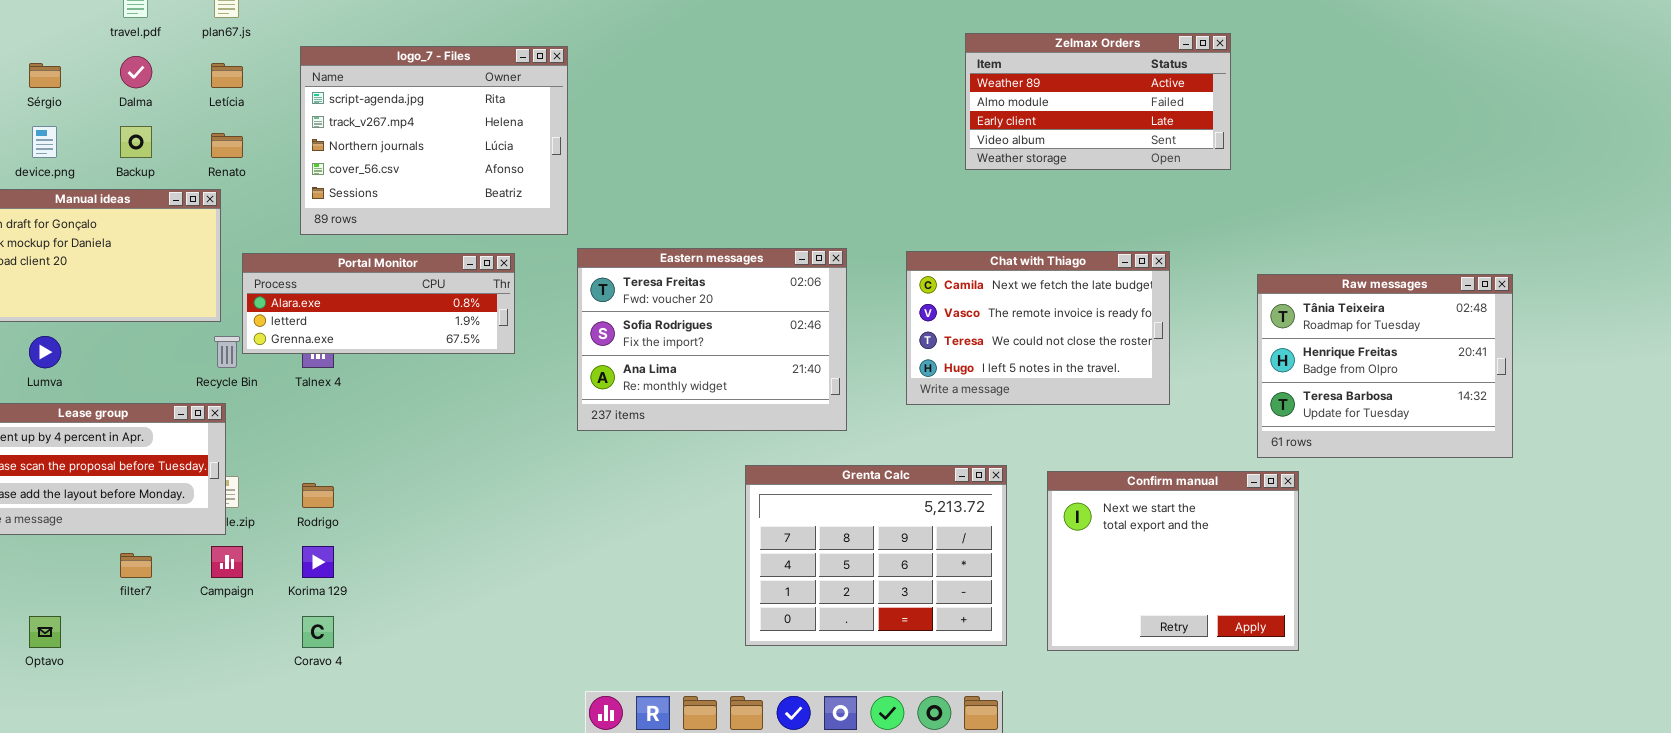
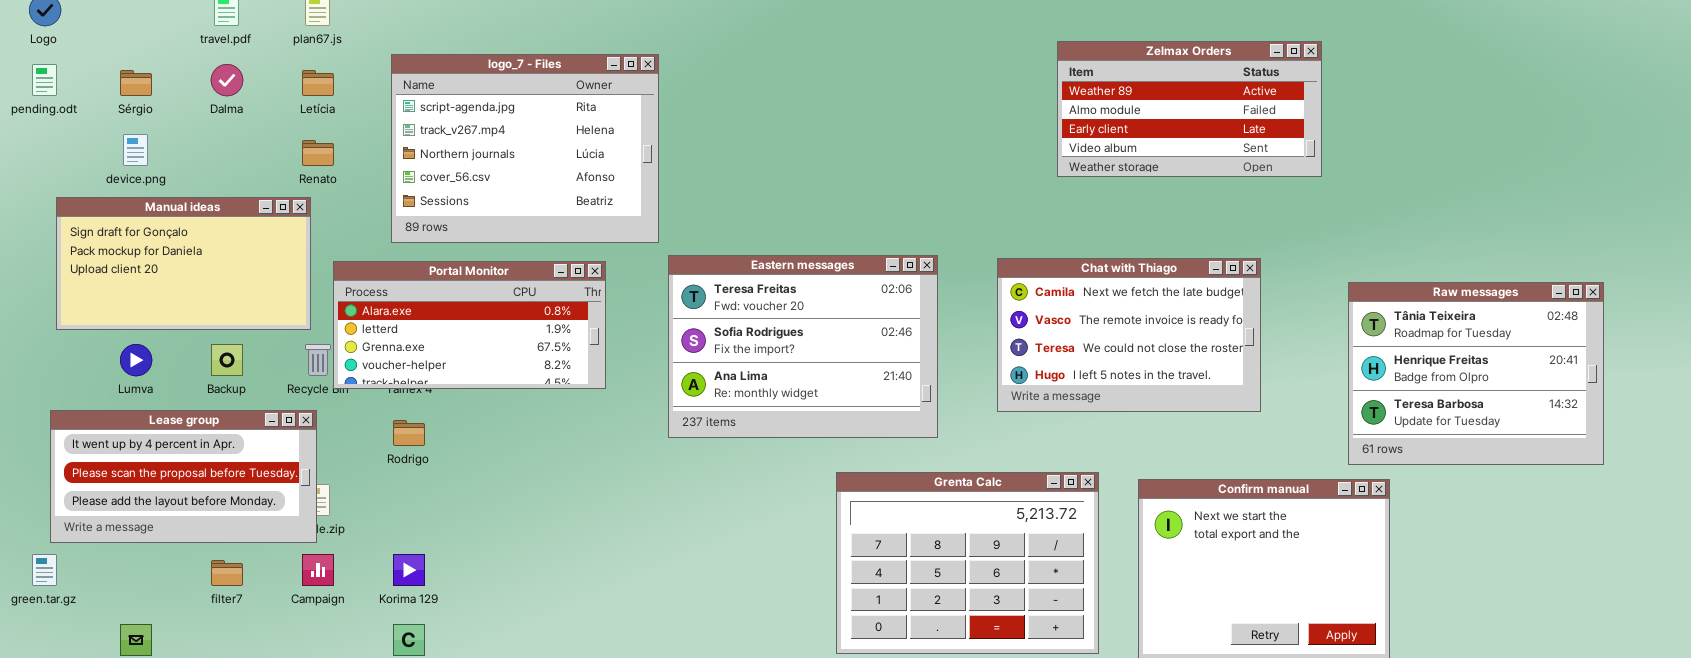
Backup: [120,126,152,158] -> [211,344,243,376], moved
Portal Monitor: [242,253,515,354] -> [333,261,606,389], resized
Rodrigo: [302,483,334,508] -> [393,420,425,446], moved

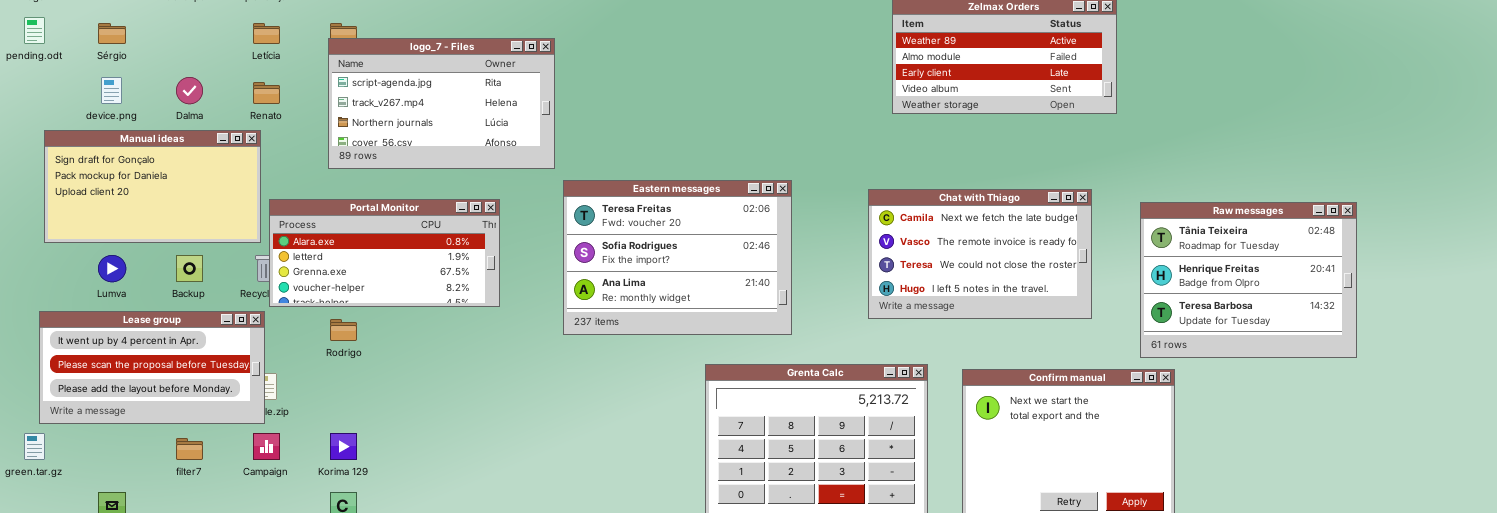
logo_7 - Files: [391,54,659,243] -> [328,38,555,169], resized
Dalma: [211,64,243,96] -> [176,77,203,104], moved
Chat with Thiago: [997,258,1261,412] -> [868,189,1092,319], moved
Portal Monitor: [333,261,606,389] -> [269,199,500,307], moved

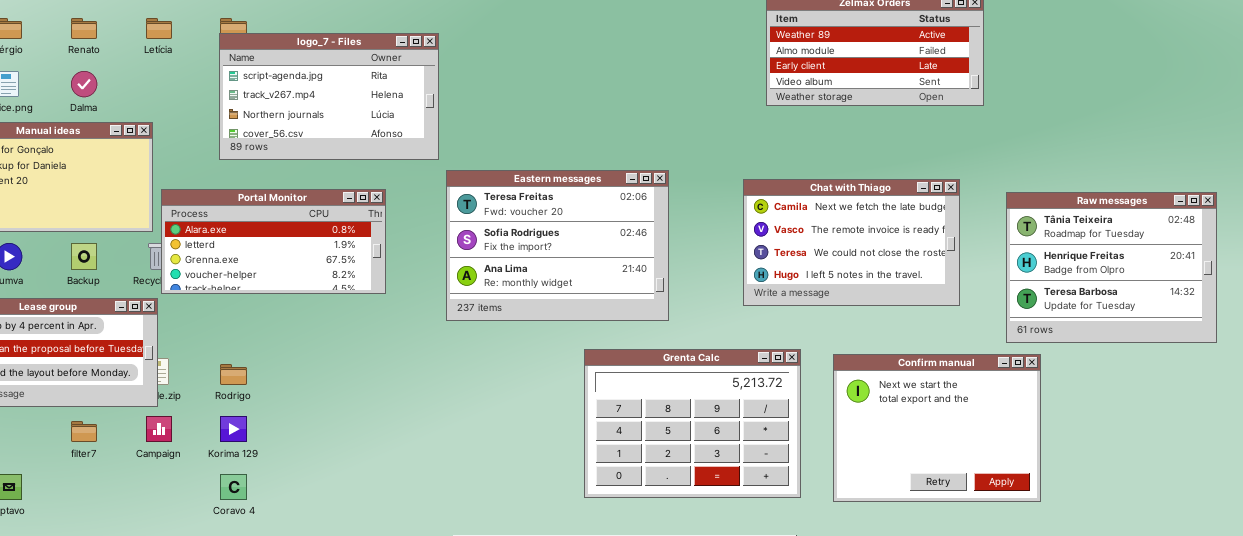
Renato: [253,82,280,104] -> [71,18,97,39], moved
Rodrigo: [330,319,357,341] -> [220,364,247,385], moved

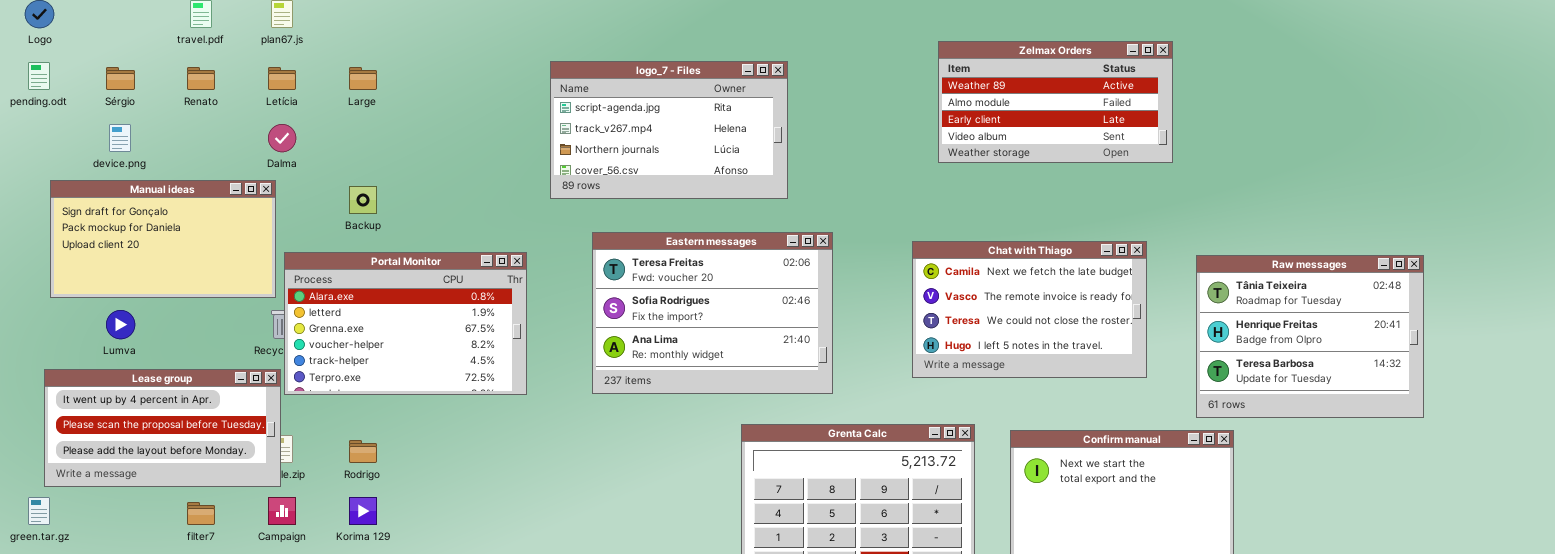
logo_7 - Files: [219,33,439,160] -> [550,61,788,199], moved
Dalma: [71,71,97,97] -> [268,124,296,152], moved
Portal Monitor: [161,189,386,294] -> [284,252,527,395], resized
Backup: [71,243,97,270] -> [349,186,377,214], moved

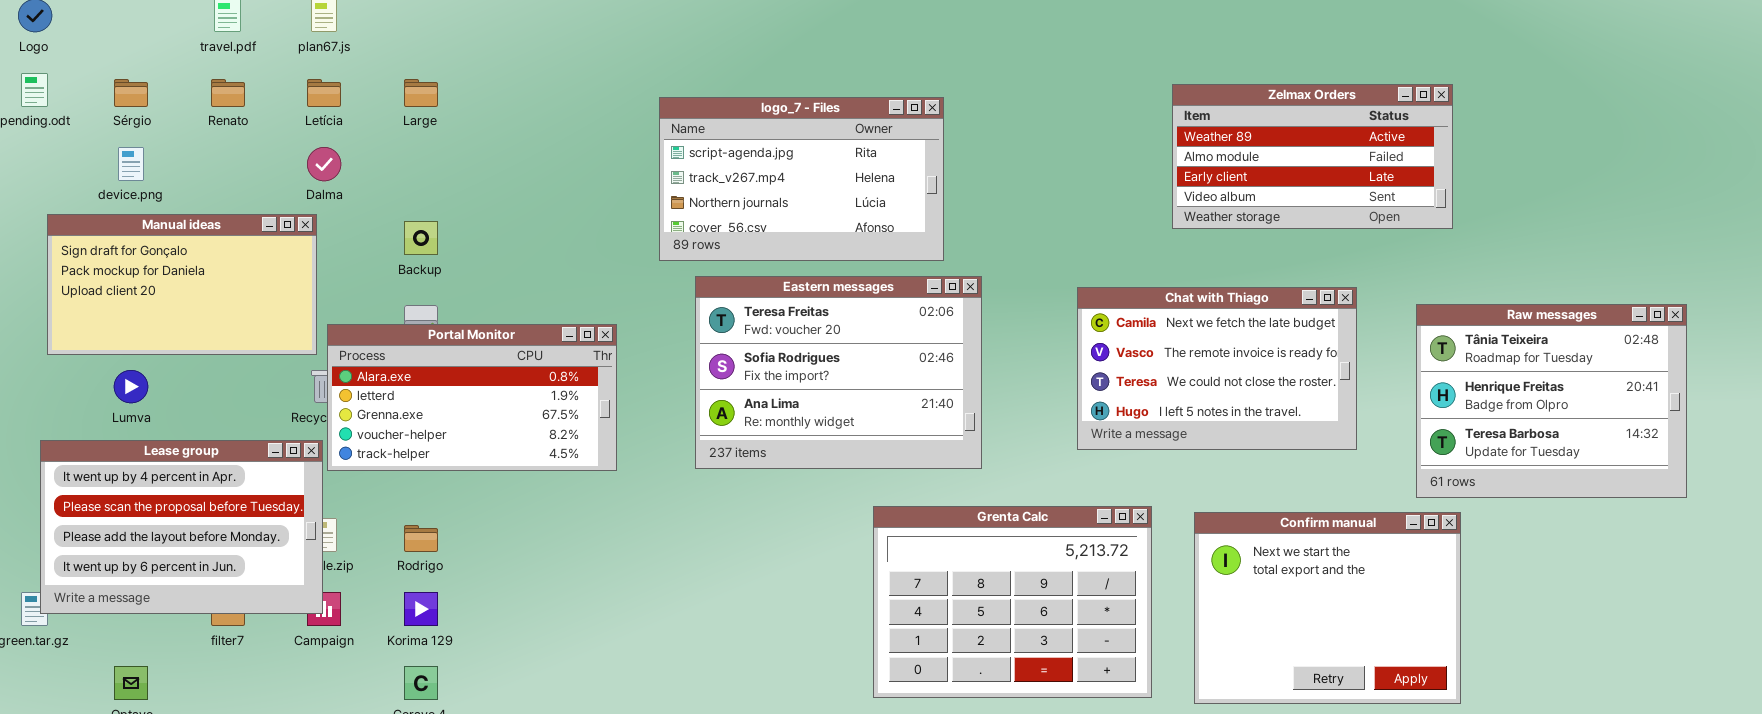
Zelmax Orders: [938,41,1173,163] -> [1172,84,1453,229], moved
logo_7 - Files: [550,61,788,199] -> [659,97,944,261], moved
Portal Monitor: [284,252,527,395] -> [327,324,617,471], resized
Lease group: [44,369,281,487] -> [40,440,323,614], resized

